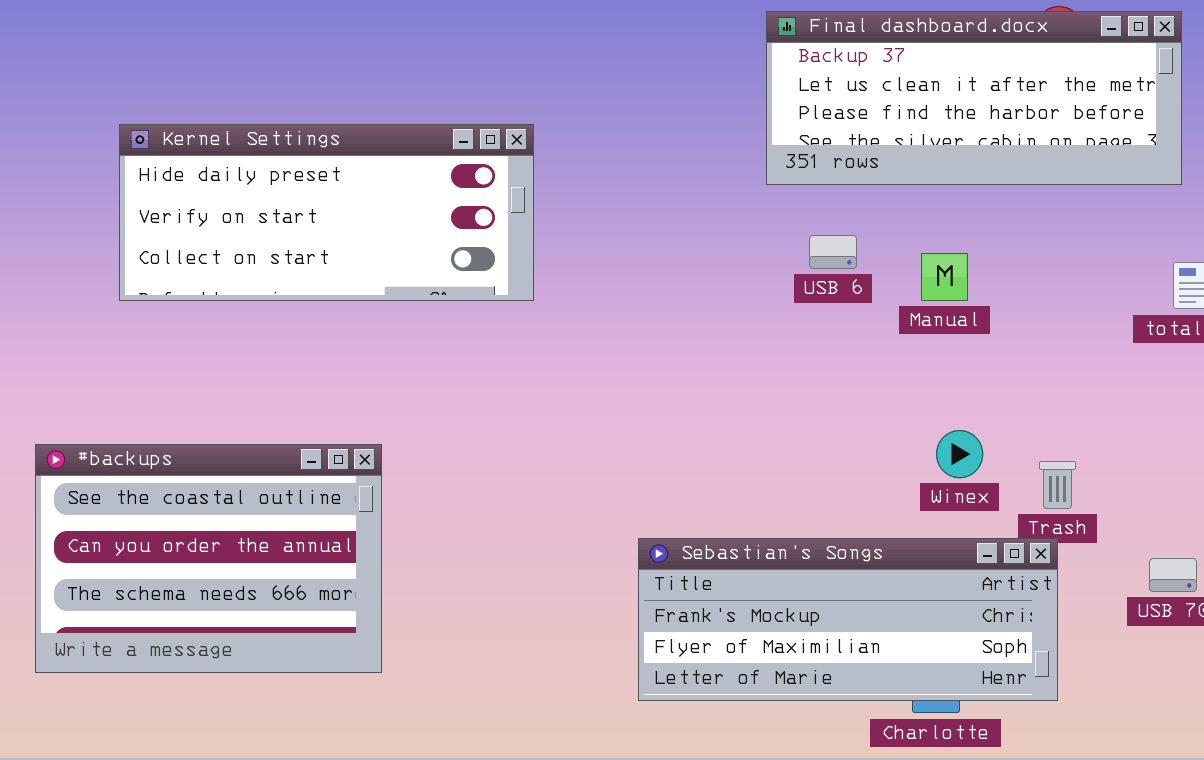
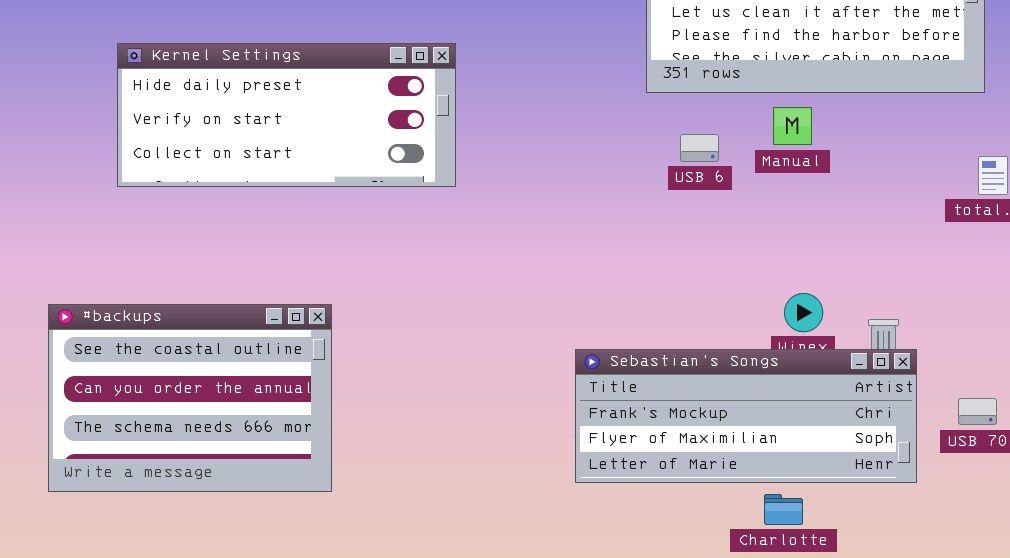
Manual: [921,253,968,301] -> [773,107,812,145], moved
Sebastian's Songs: [638,538,1058,701] -> [575,349,917,483], moved

